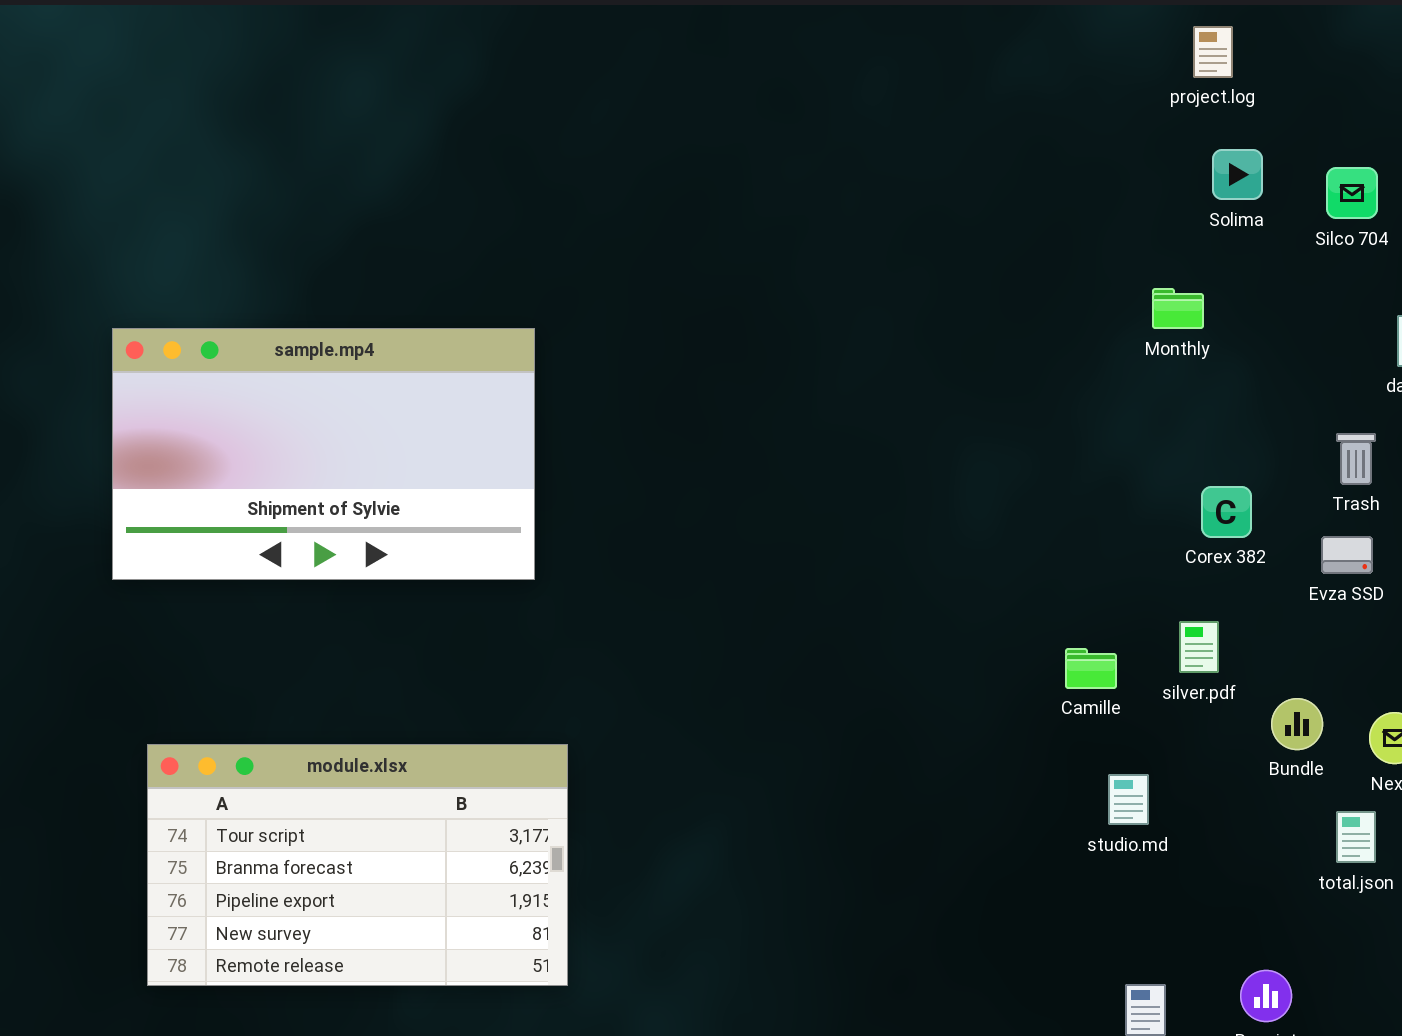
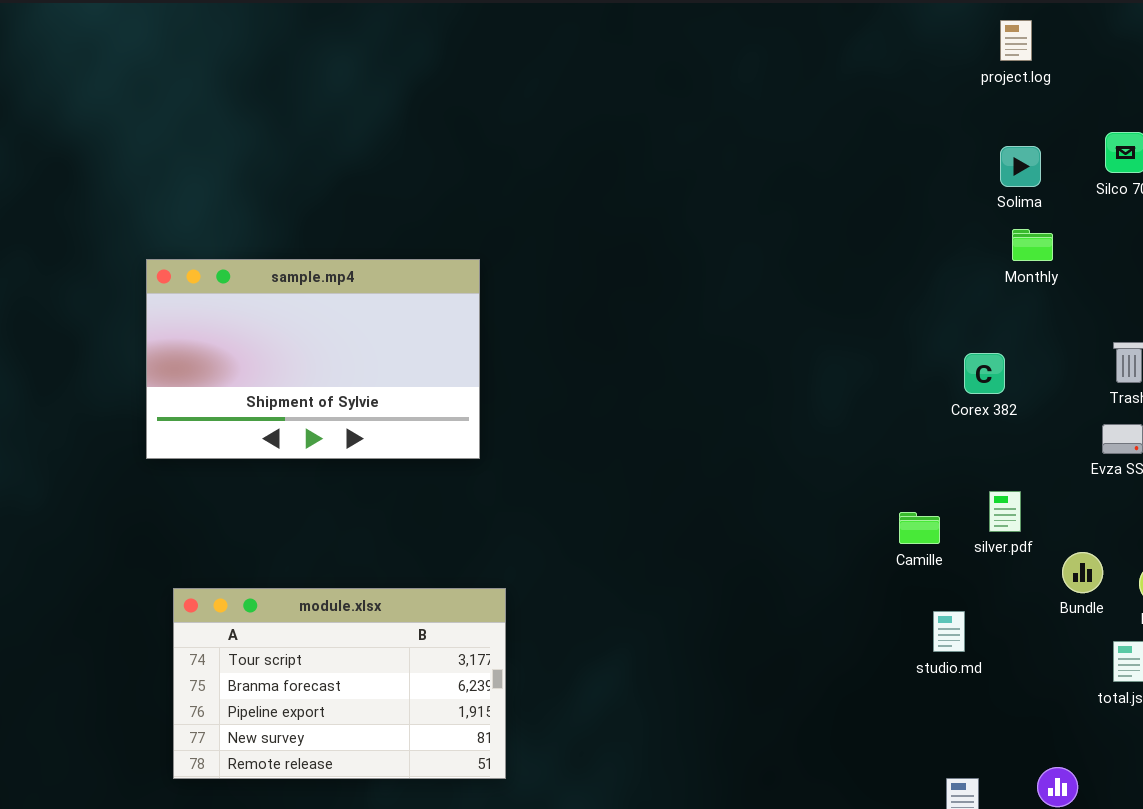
Solima: [1212,149,1263,200] -> [1000,146,1041,187], moved
Monthly: [1152,288,1204,329] -> [1012,229,1053,261], moved
Corex 382: [1201,486,1252,538] -> [964,353,1005,394], moved

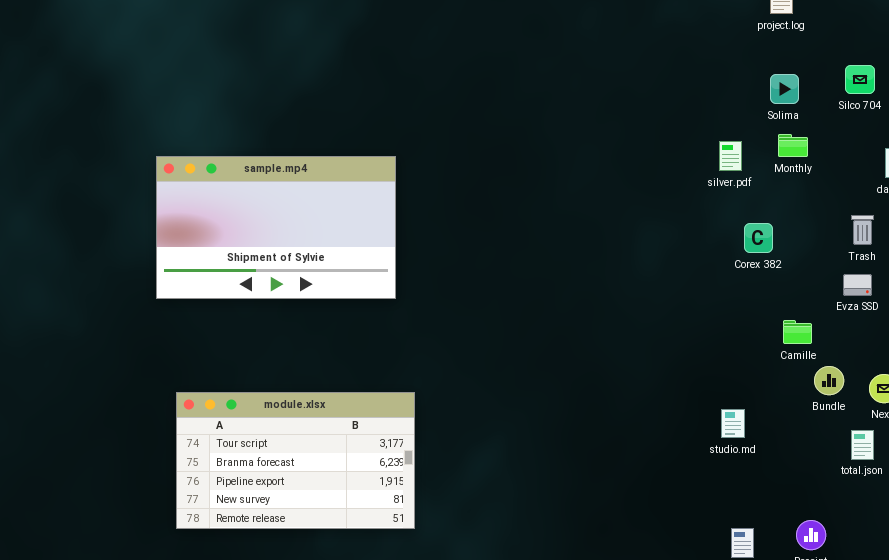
silver.pdf: [989,491,1021,532] -> [719,141,742,171], moved
Camille: [899,512,940,544] -> [783,320,812,344], moved

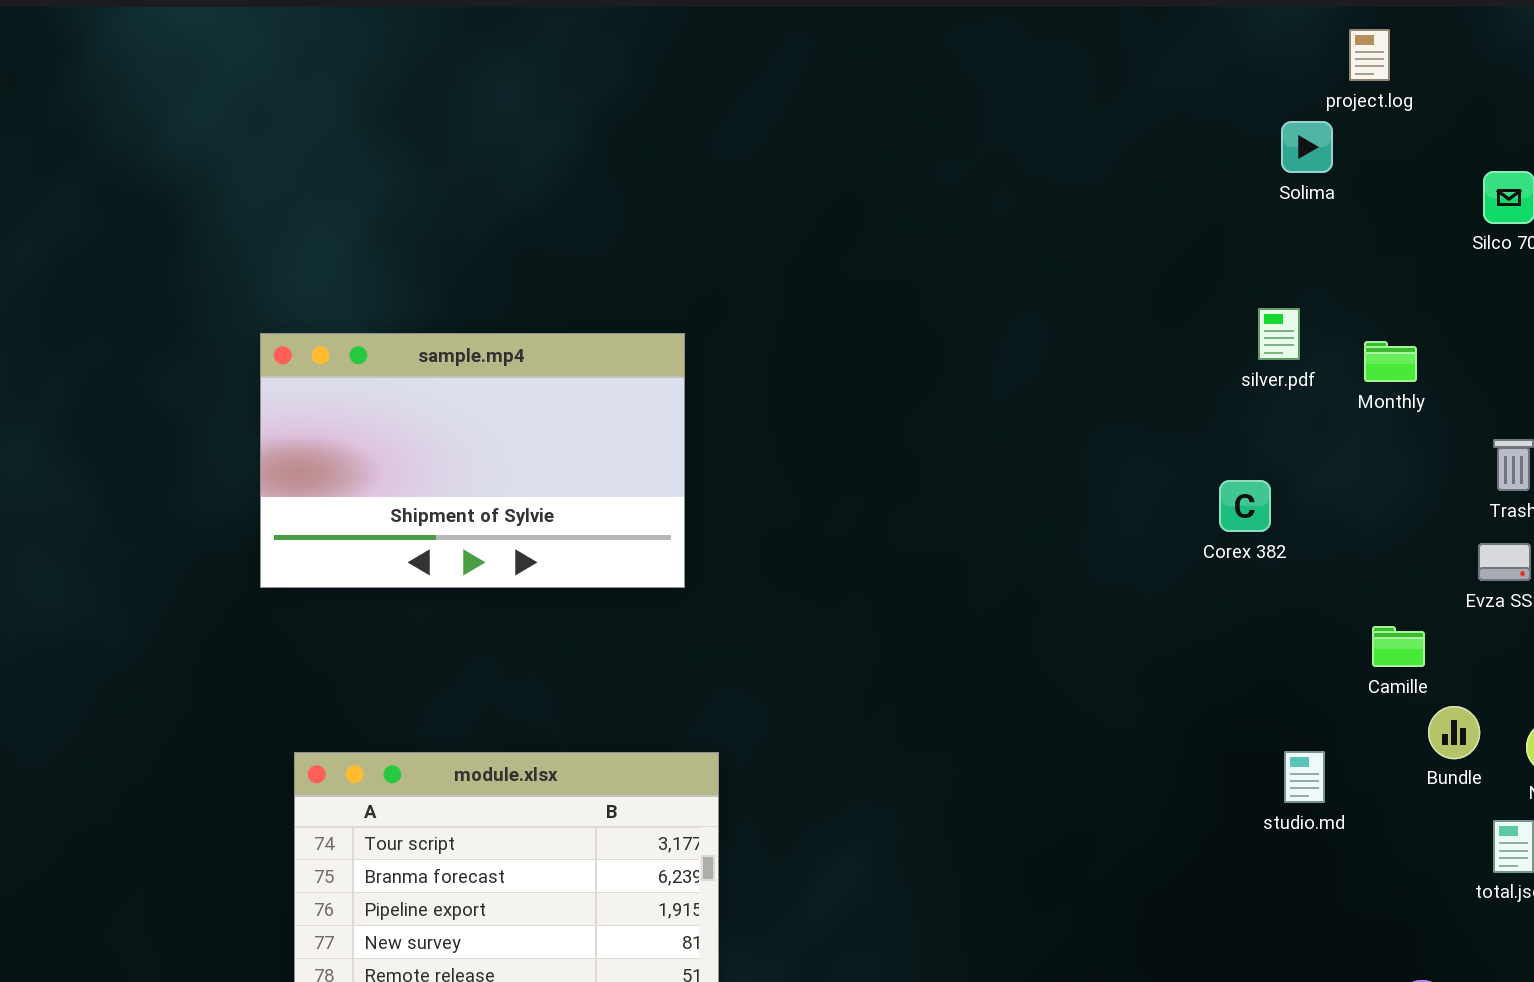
Solima: [770,74,799,104] -> [1281,121,1333,173], moved
Monthly: [778,134,808,157] -> [1364,341,1417,382], moved
Corex 382: [744,223,773,253] -> [1219,480,1271,532], moved
studio.md: [721,409,745,438] -> [1284,751,1325,803], moved

